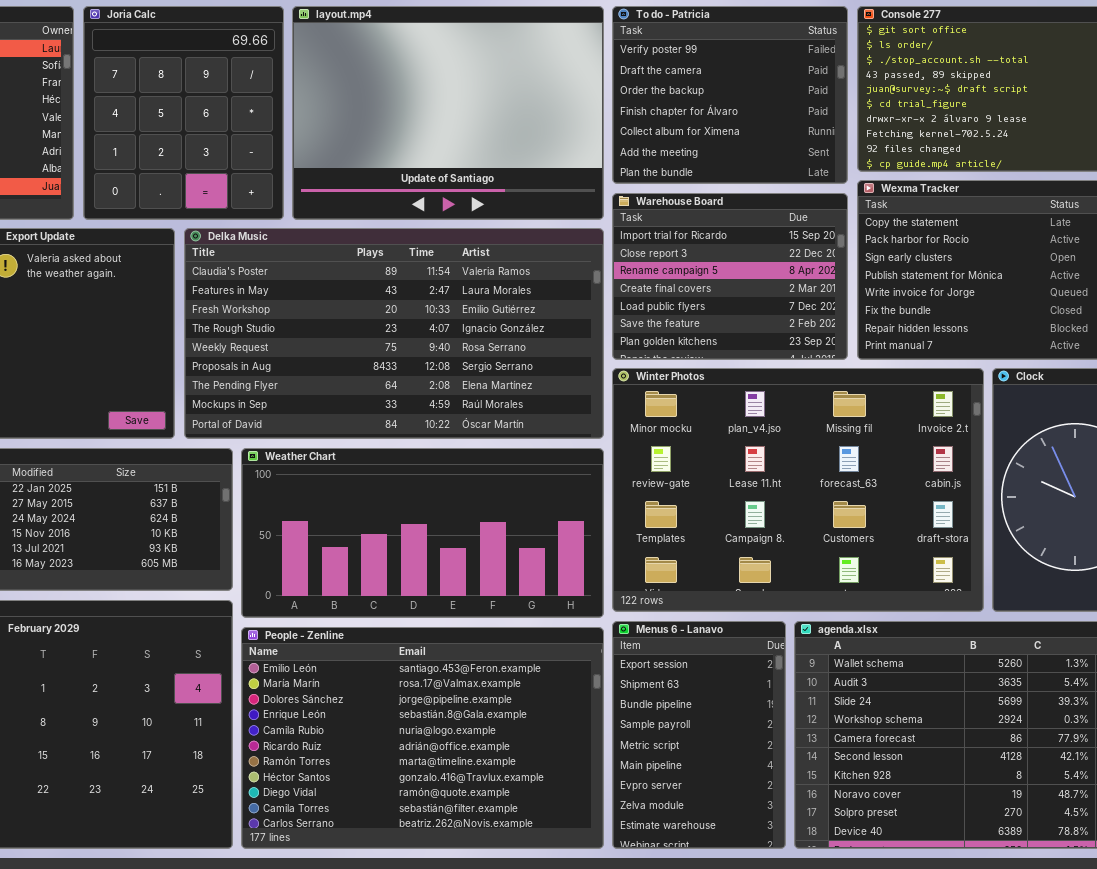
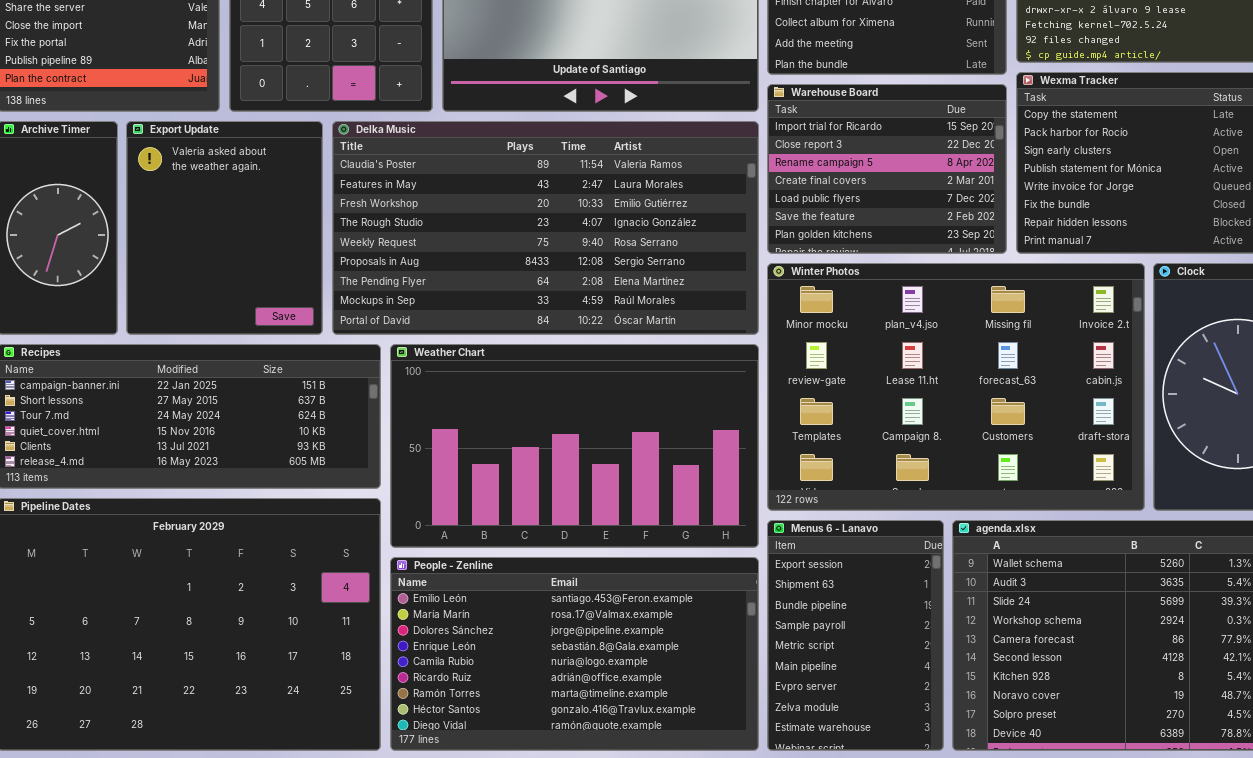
Weather Chart: [241,448,604,618] -> [390,344,759,548], resized
People - Zenline: [241,627,604,849] -> [390,557,759,751], resized

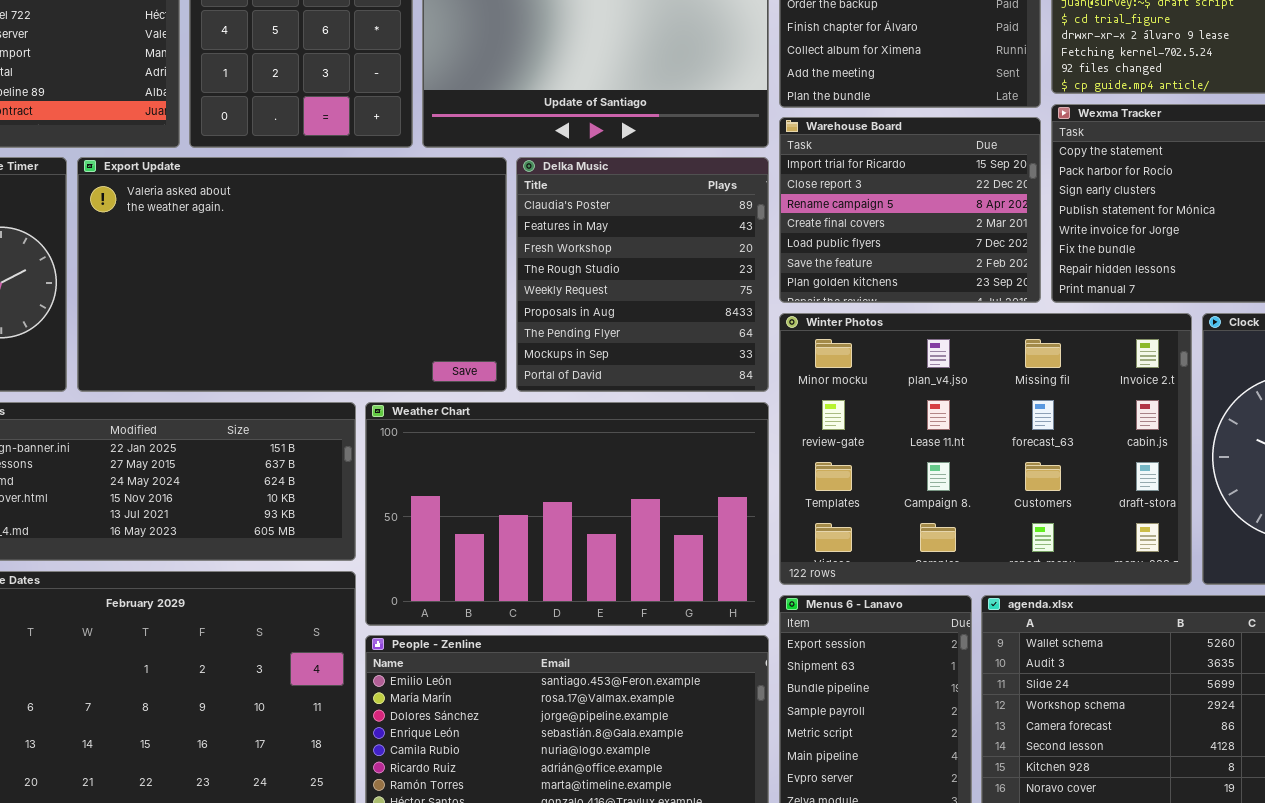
Export Update: [126,121,323,335] -> [77,157,507,392], resized
Delka Music: [332,121,759,335] -> [516,157,769,392], resized

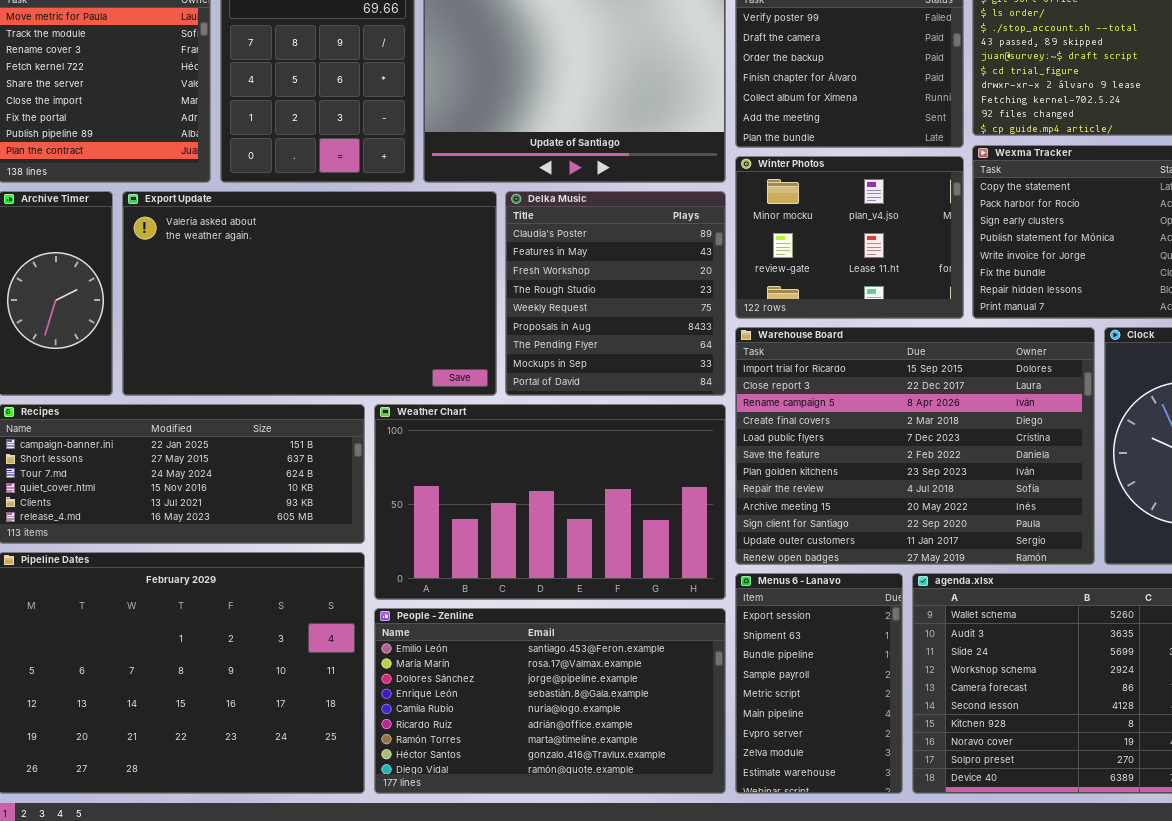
Warehouse Board: [779,117,1041,303] -> [735,327,1095,565], moved, resized
Winter Photos: [779,313,1192,585] -> [735,156,964,319], moved, resized

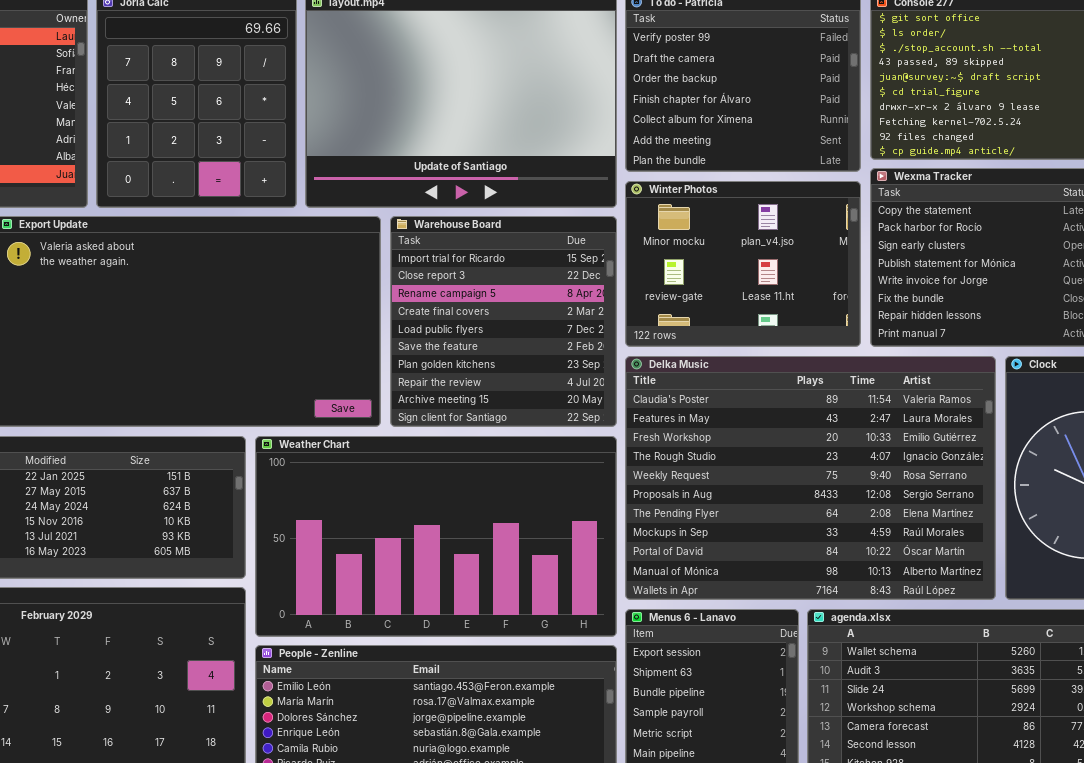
Delka Music: [505,191,726,396] -> [625,356,996,600], moved, resized
Warehouse Board: [735,327,1095,565] -> [390,216,617,427], moved, resized

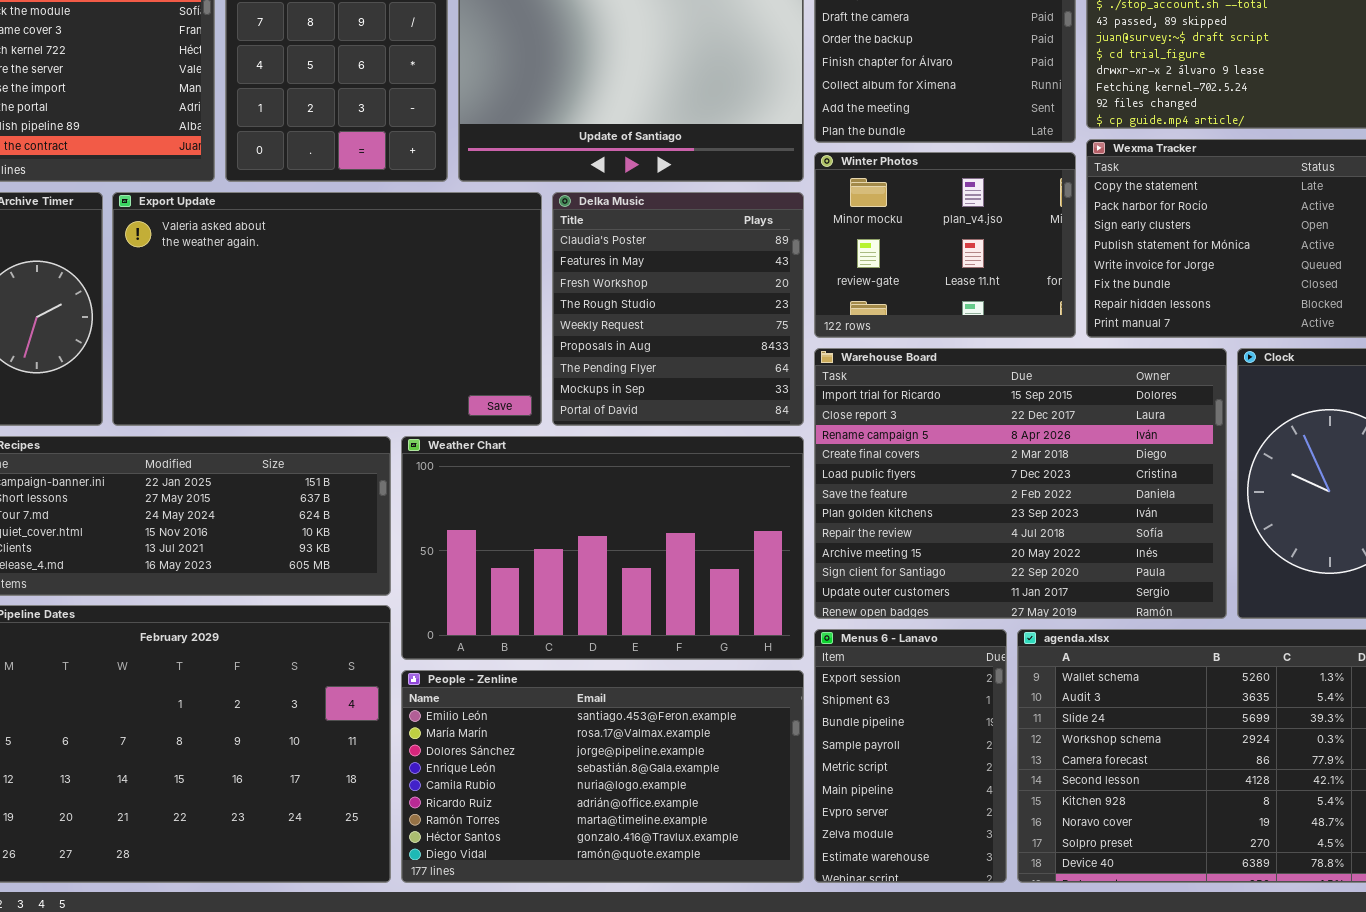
Warehouse Board: [390,216,617,427] -> [814,348,1227,619], moved, resized
Delka Music: [625,356,996,600] -> [552,192,804,426], moved, resized

